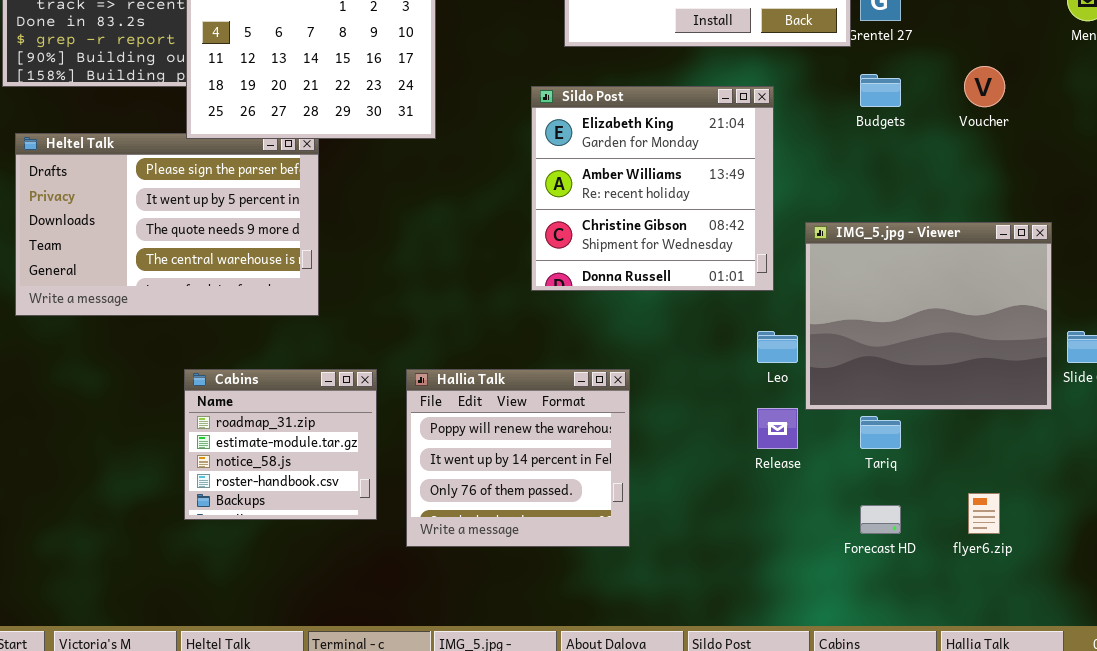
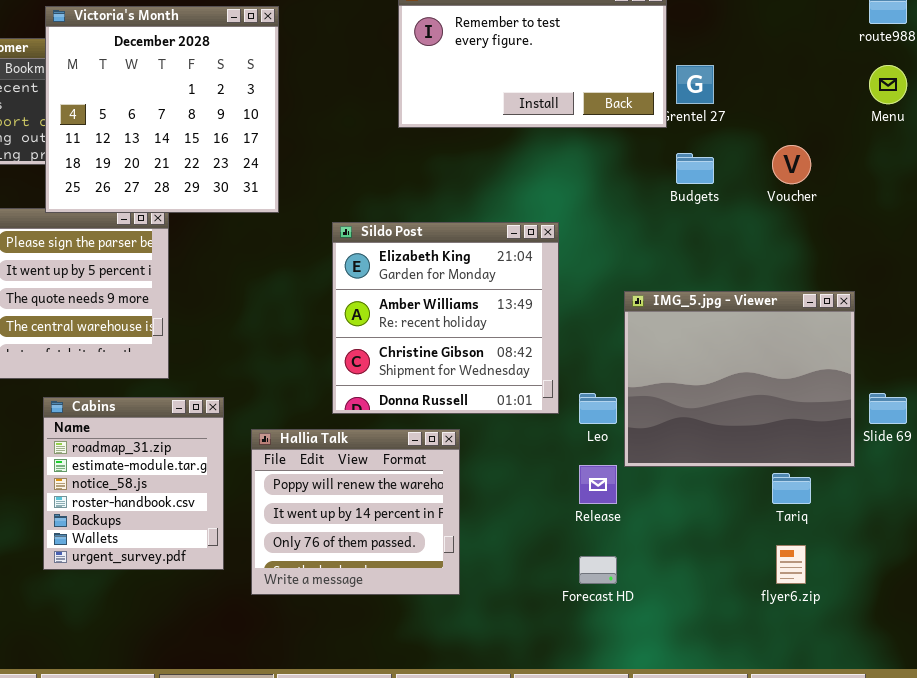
Sildo Post: [531,86,774,291] -> [332,222,559,414], moved
Cabins: [184,369,377,520] -> [43,397,224,570], resized
Tariq: [860,416,901,449] -> [772,473,811,504], moved
Forecast HD: [860,505,901,534] -> [579,556,617,584], moved

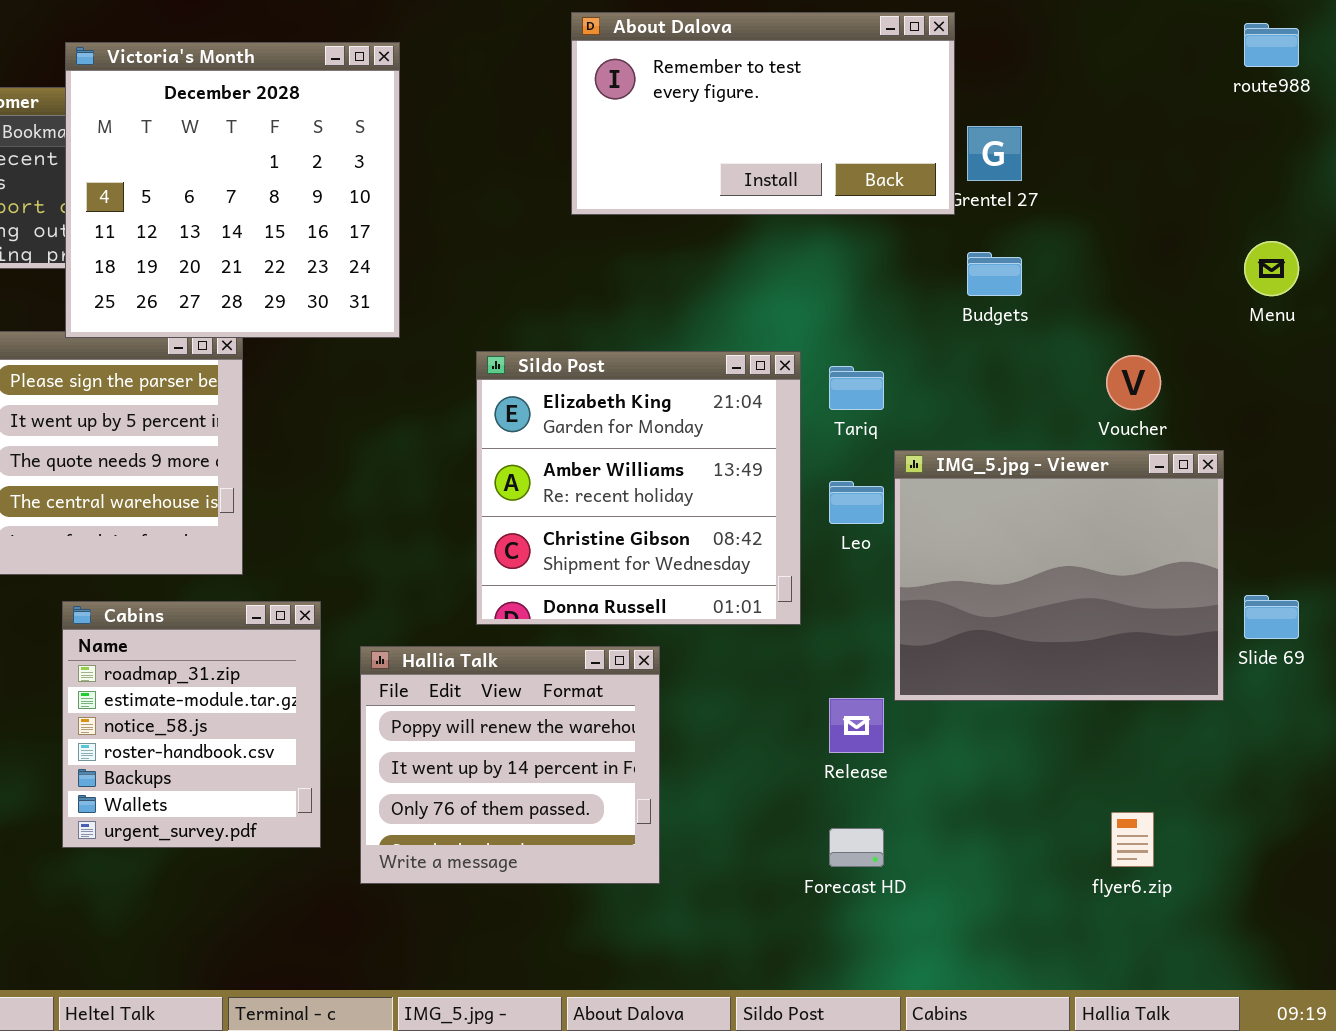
Menu: [869,65,907,104] -> [1244,241,1299,296], moved
Voucher: [772,145,811,184] -> [1106,355,1161,410], moved
Leo: [579,393,617,424] -> [829,481,884,524], moved
Tariq: [772,473,811,504] -> [829,366,884,410], moved

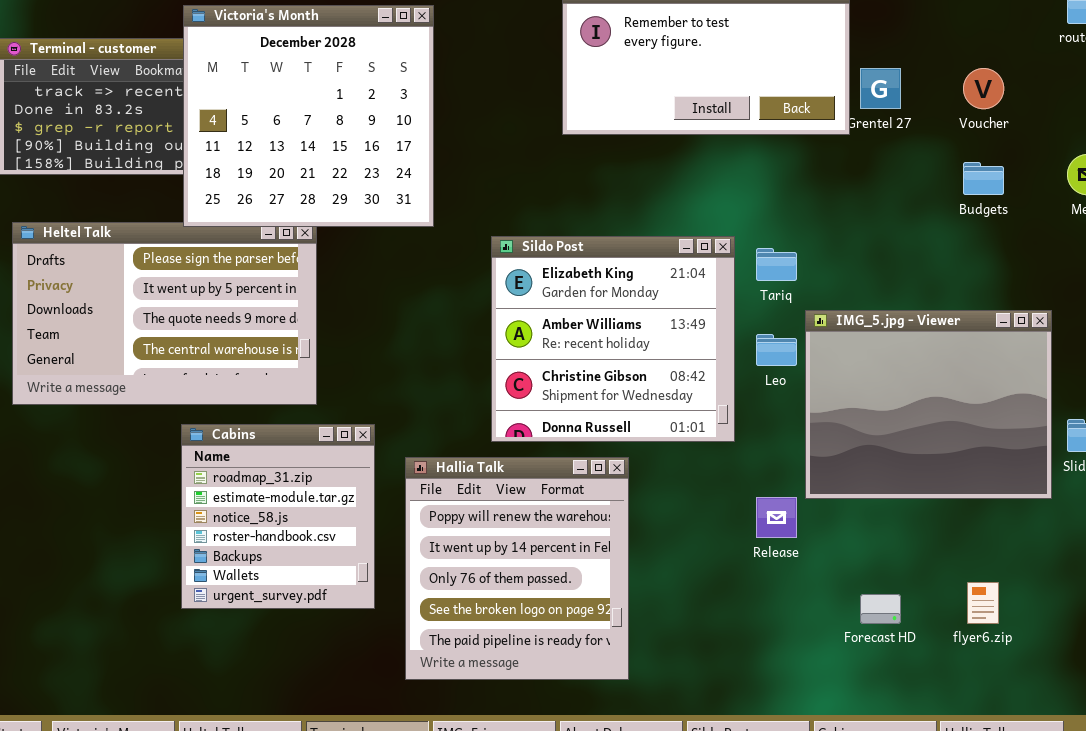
Budgets: [967,252,1022,296] -> [963,162,1004,195], moved
Voucher: [1106,355,1161,410] -> [963,68,1004,109], moved
Hallia Talk: [360,646,660,884] -> [405,457,629,680], resized
Forecast HD: [829,828,884,867] -> [860,594,901,624], moved

